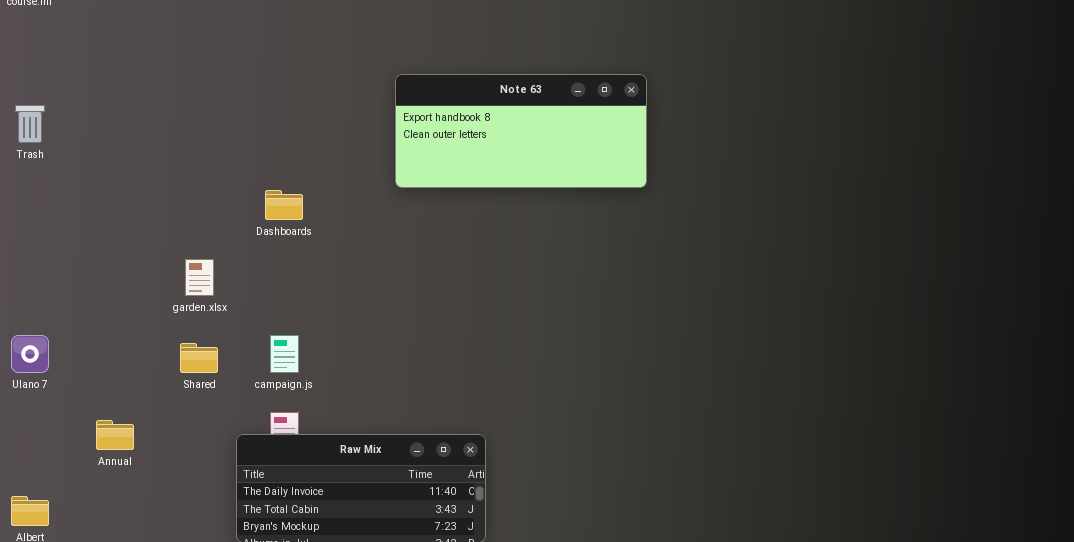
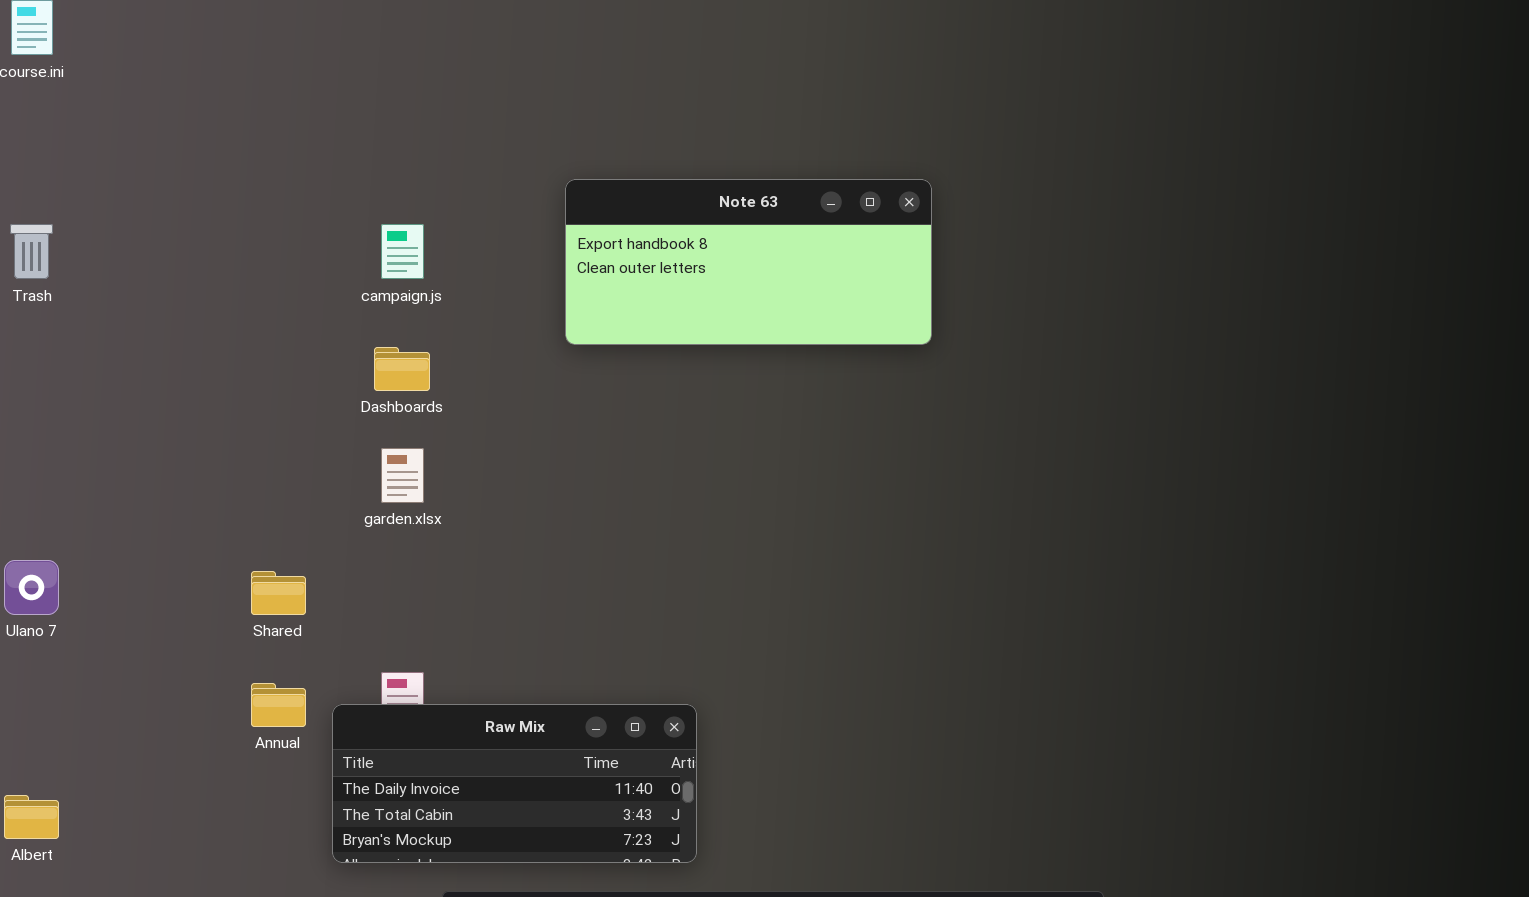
garden.xlsx: [185,259,214,296] -> [381,448,424,503], moved
campaign.js: [270,335,299,373] -> [381,224,424,279], moved
Annual: [96,420,134,450] -> [251,683,306,727], moved

